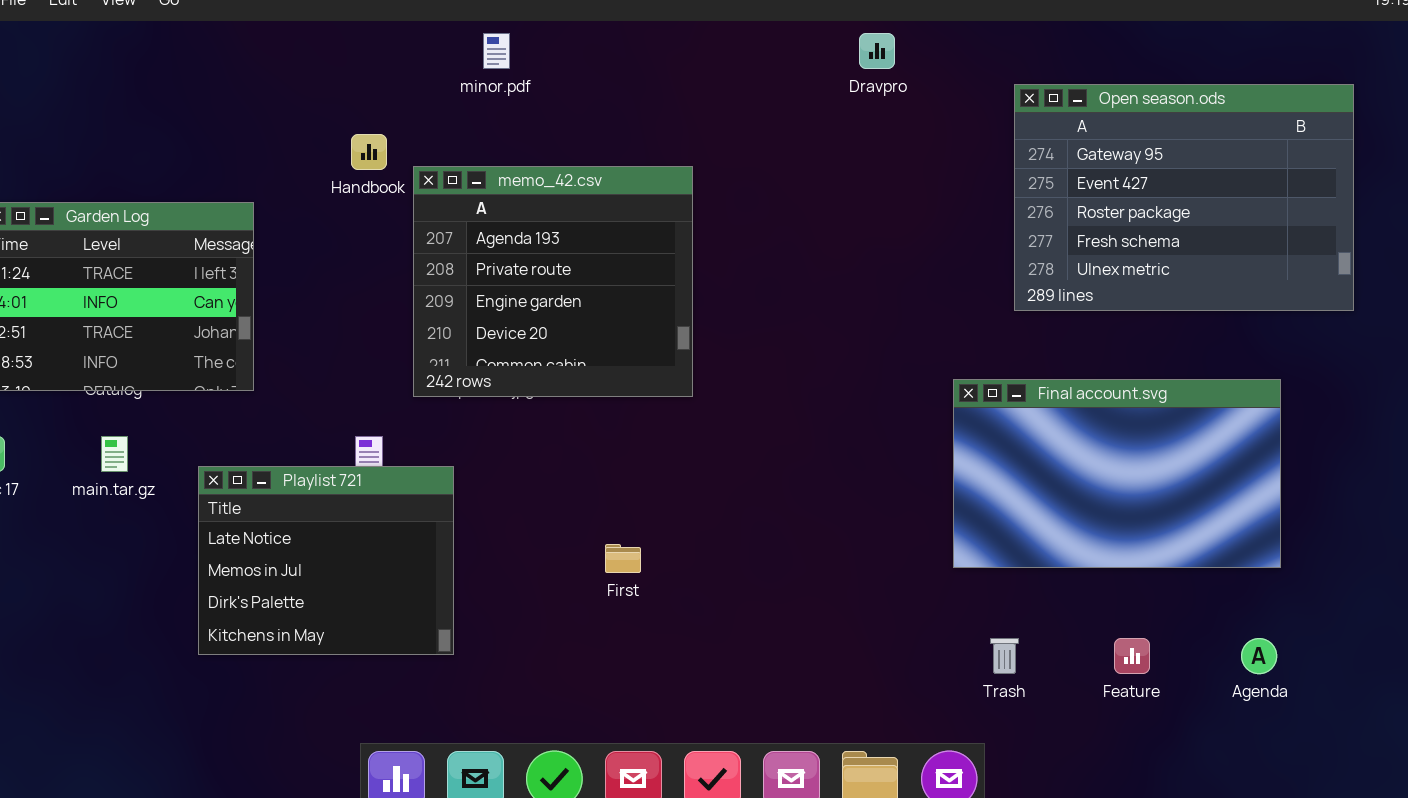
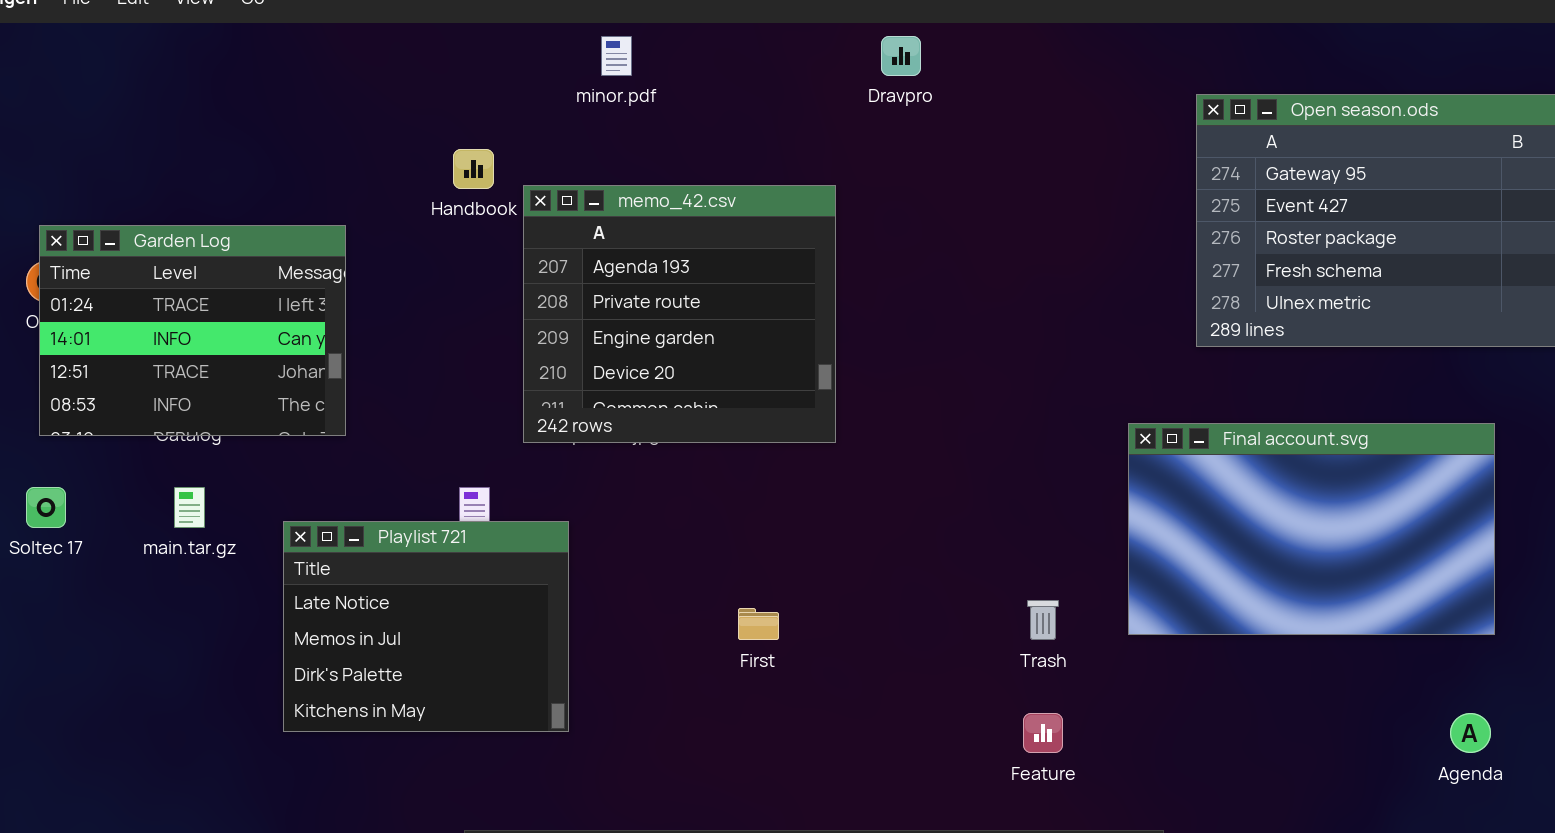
Dravpro: [859,33,895,69] -> [881,36,921,76], moved
Trash: [990,638,1019,674] -> [1027,600,1059,640], moved
Feature: [1114,638,1150,674] -> [1023,713,1063,753], moved

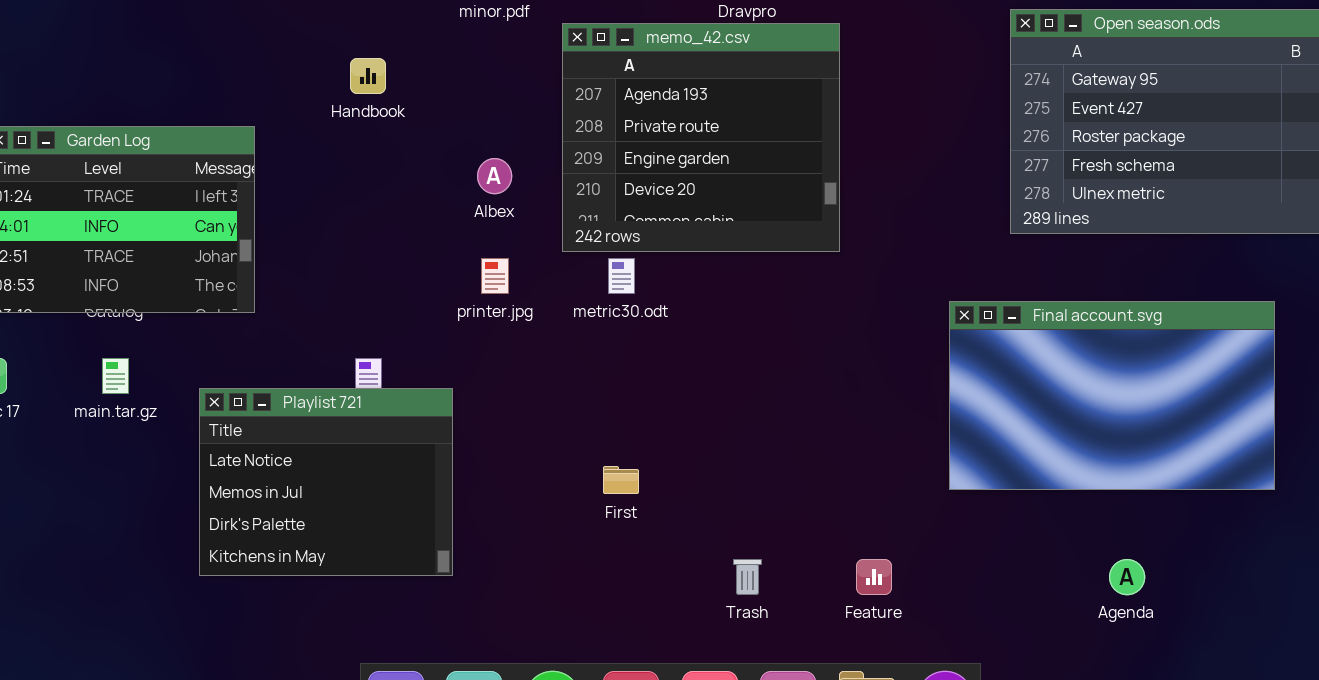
memo_42.csv: [523,185,836,443] -> [562,23,840,252], moved
Trash: [1027,600,1059,640] -> [733,559,762,595], moved
Agenda: [1450,713,1491,753] -> [1109,559,1145,595], moved

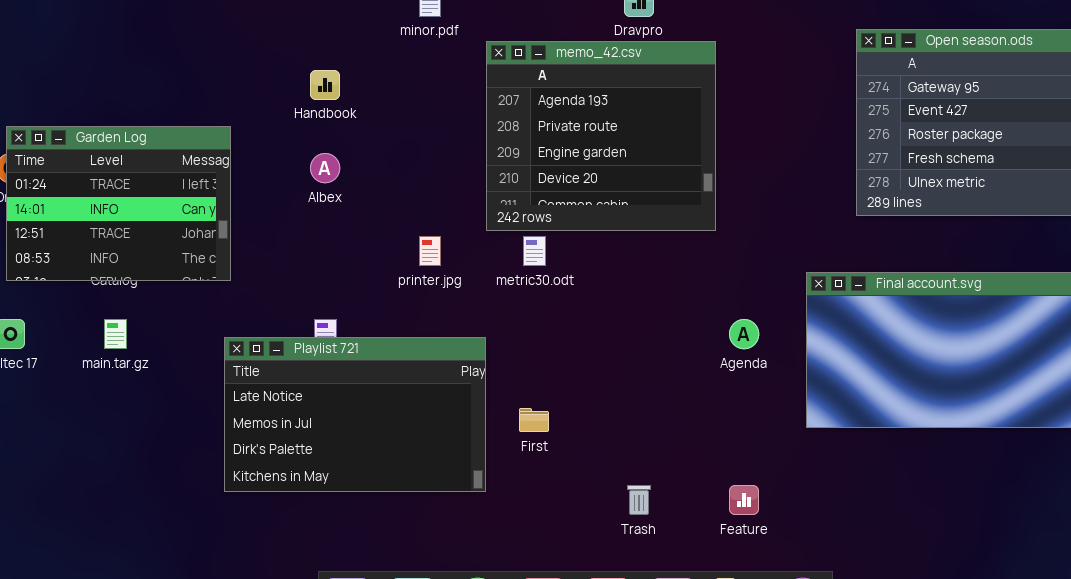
Albex: [477,158,512,194] -> [310,153,340,183], moved
Playlist 721: [199,388,453,576] -> [224,337,486,492], moved, resized
Agenda: [1109,559,1145,595] -> [729,319,759,349], moved

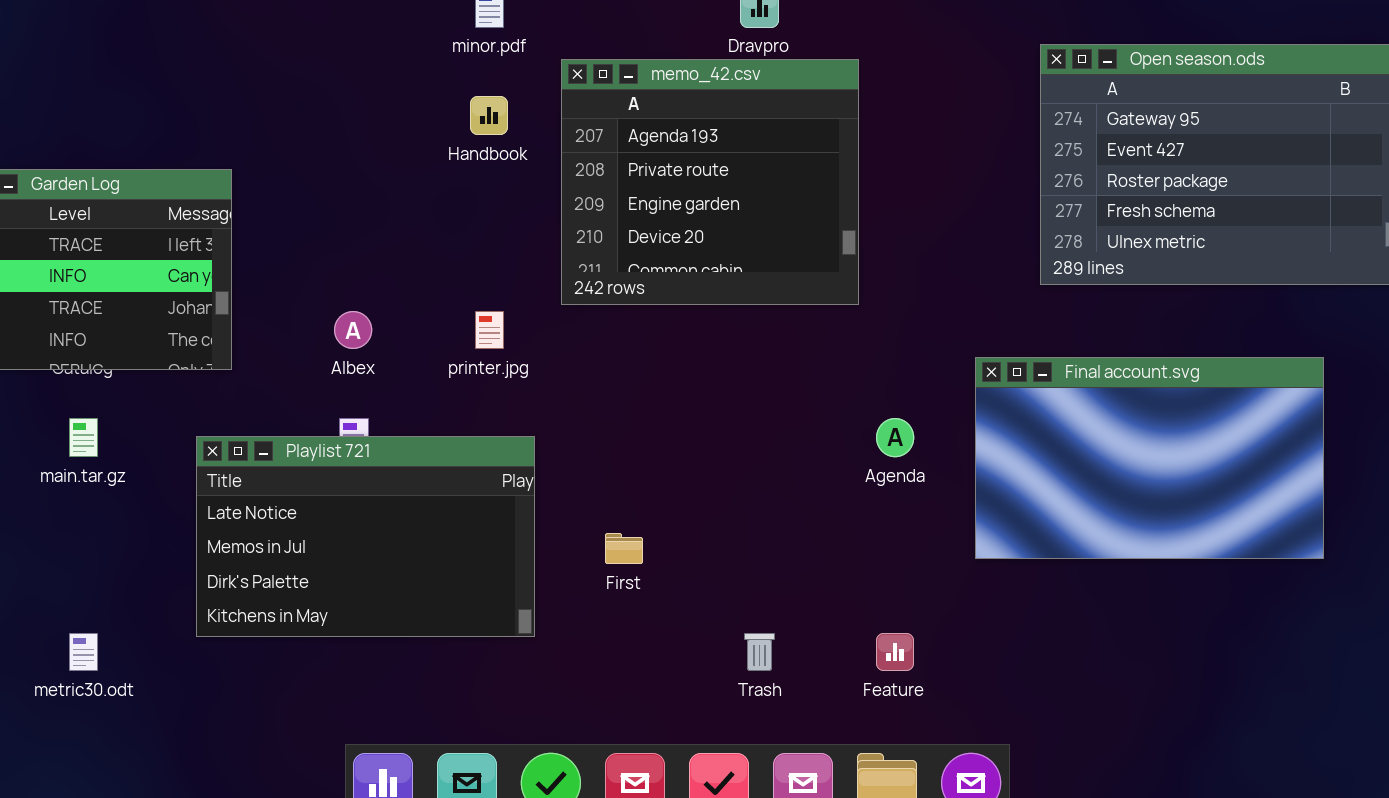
Handbook: [310,70,340,100] -> [470,96,508,135], moved
Albex: [310,153,340,183] -> [334,311,372,349], moved
metric30.odt: [523,236,546,266] -> [69,633,98,671], moved
Playlist 721: [224,337,486,492] -> [196,436,535,637], moved

